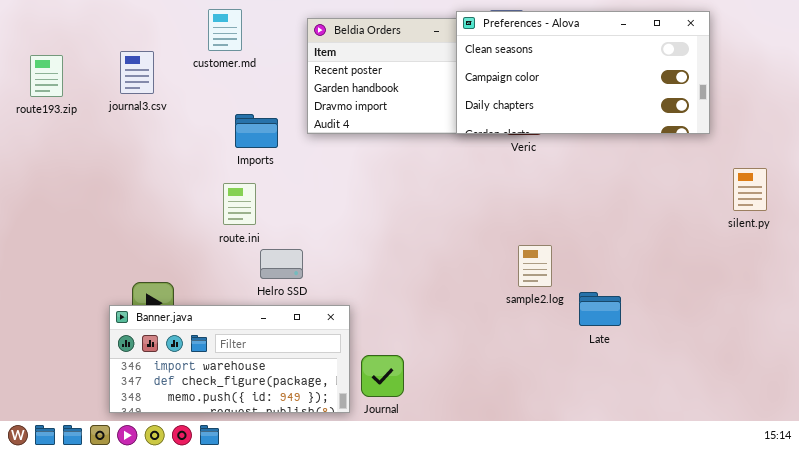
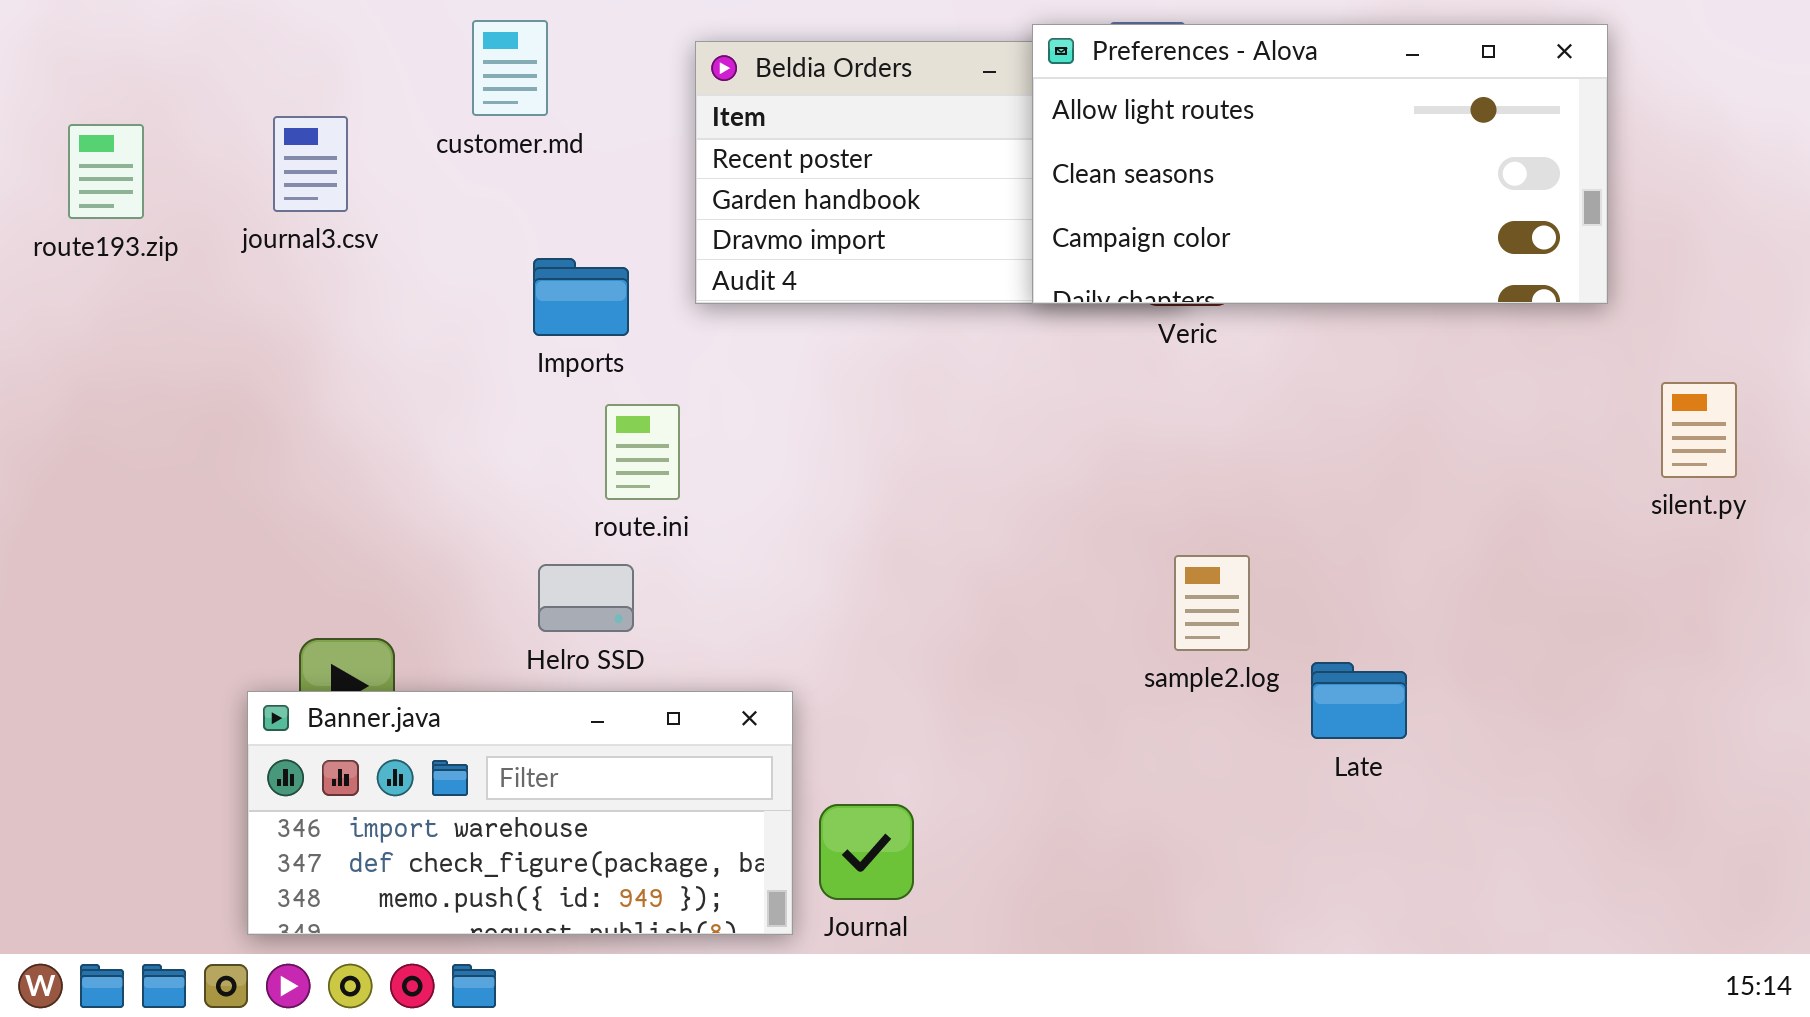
Preferences - Alova: [456,11,710,134] -> [1032,24,1608,304], scrolled up 1 row
route.ini: [223,183,256,225] -> [605,404,680,500], moved
Helro SSD: [260,249,303,279] -> [538,564,634,632], moved

